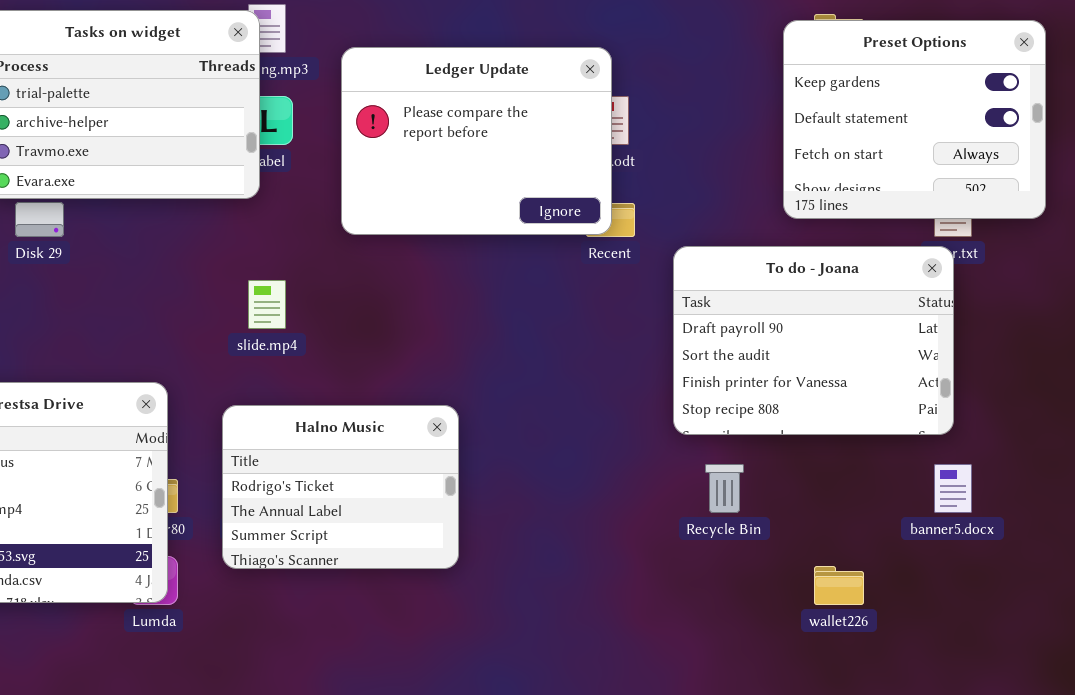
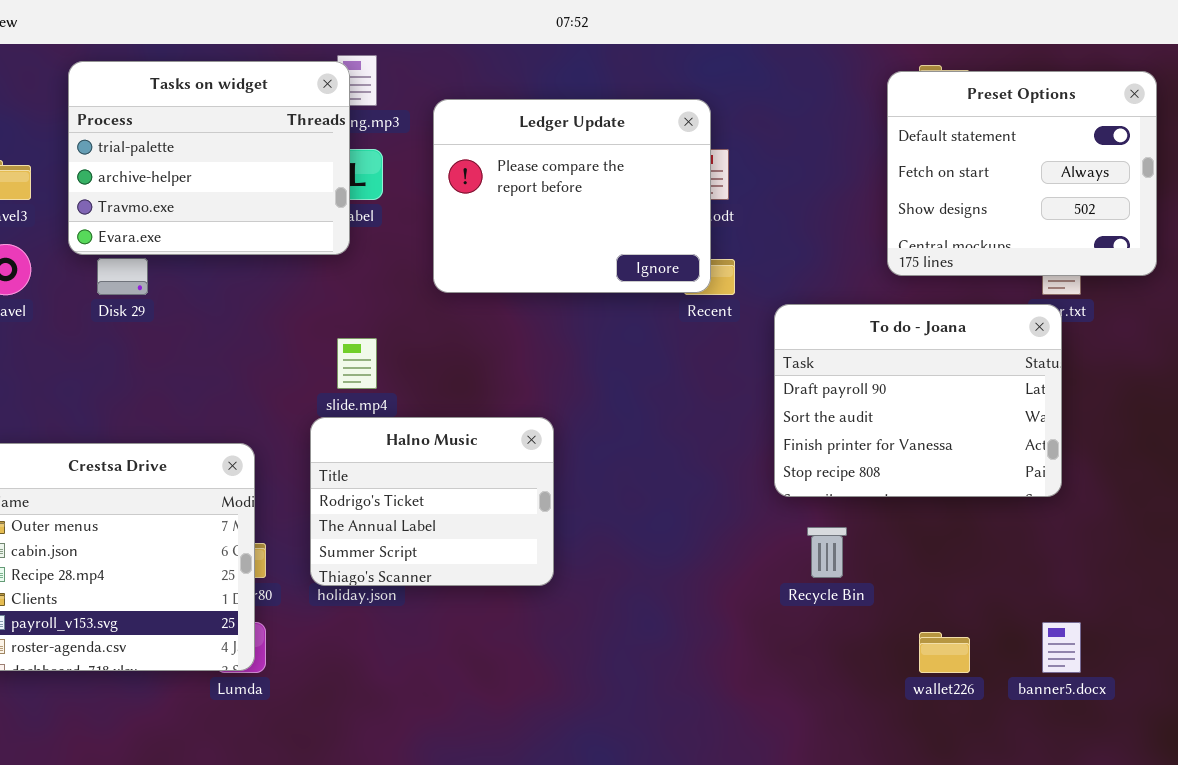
Preset Options: [783,20,1046,219] -> [887,71,1157,276], scrolled down 1 row
Halno Music: [222,405,459,569] -> [310,417,554,586], moved
banner5.docx: [934,464,972,513] -> [1042,622,1081,673], moved

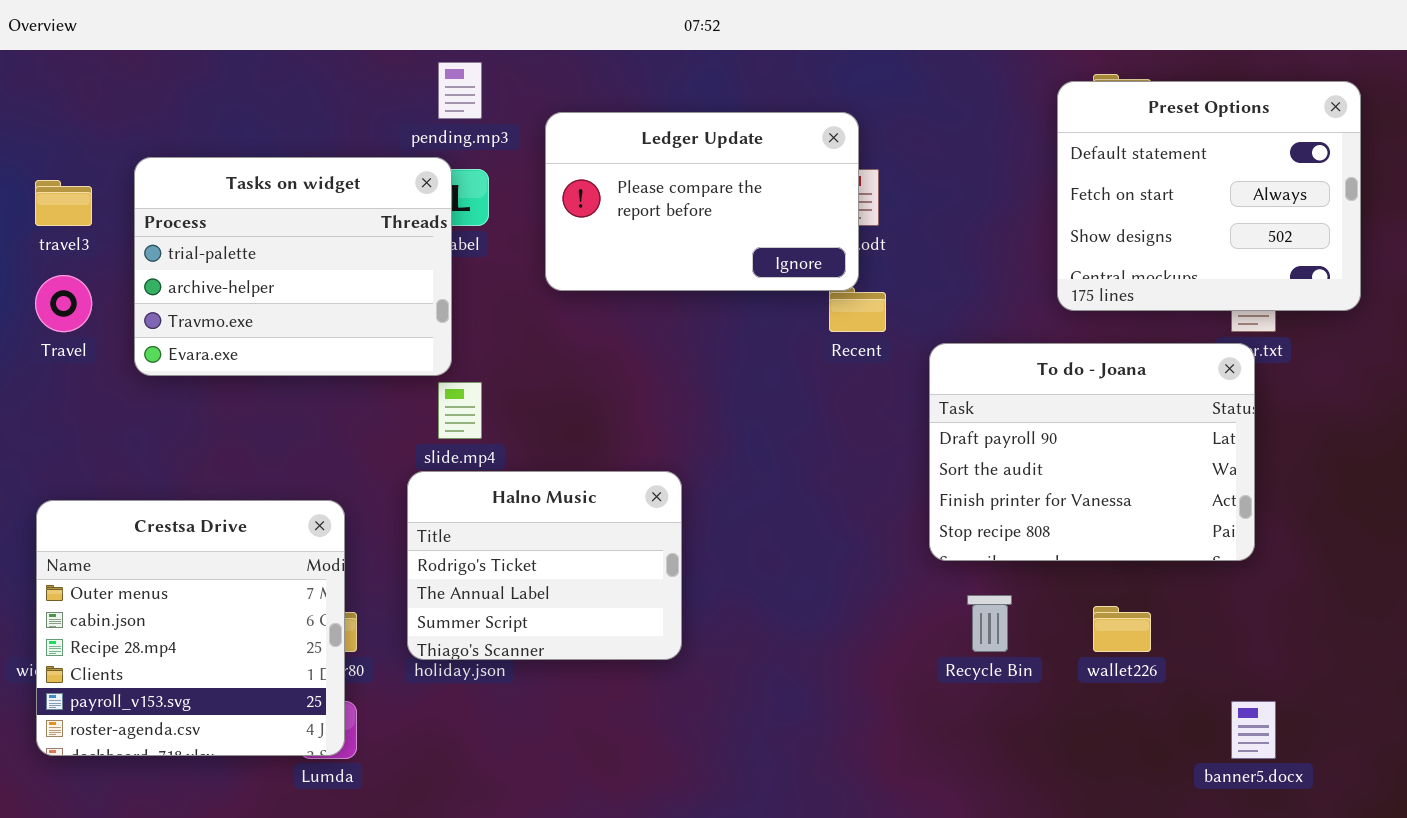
Tasks on widget: [68,61,350,255] -> [134,157,452,376], moved
Ledger Update: [433,99,711,293] -> [545,112,859,291], resized
wallet226: [919,632,970,673] -> [1093,606,1151,652], moved

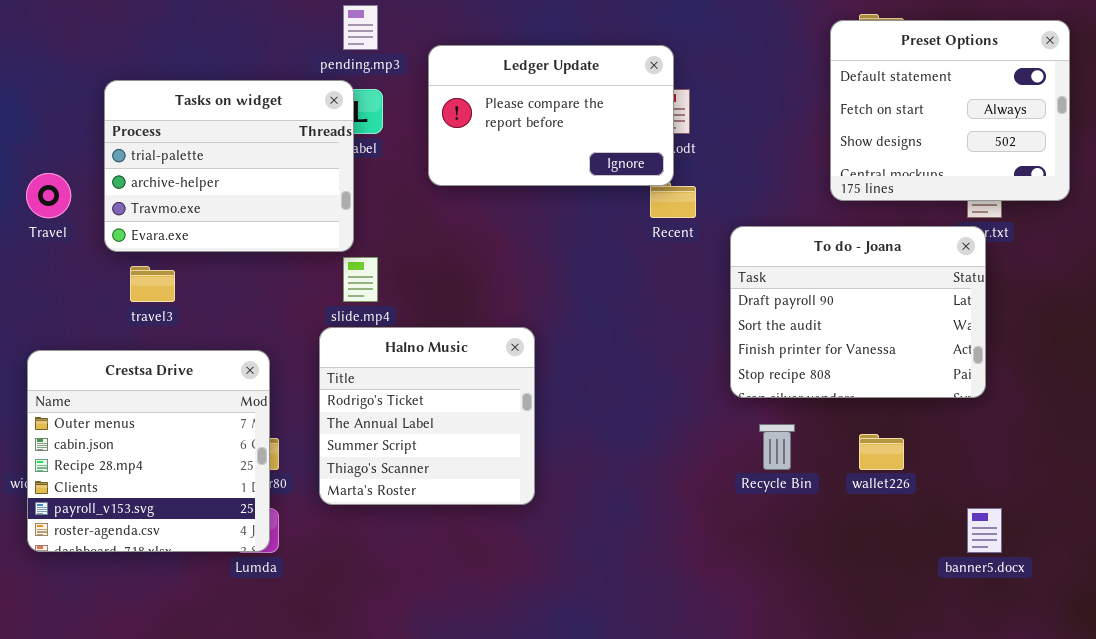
travel3: [35,180,92,226] -> [130,266,175,302], moved
Halno Music: [407,471,682,660] -> [319,327,535,505], resized

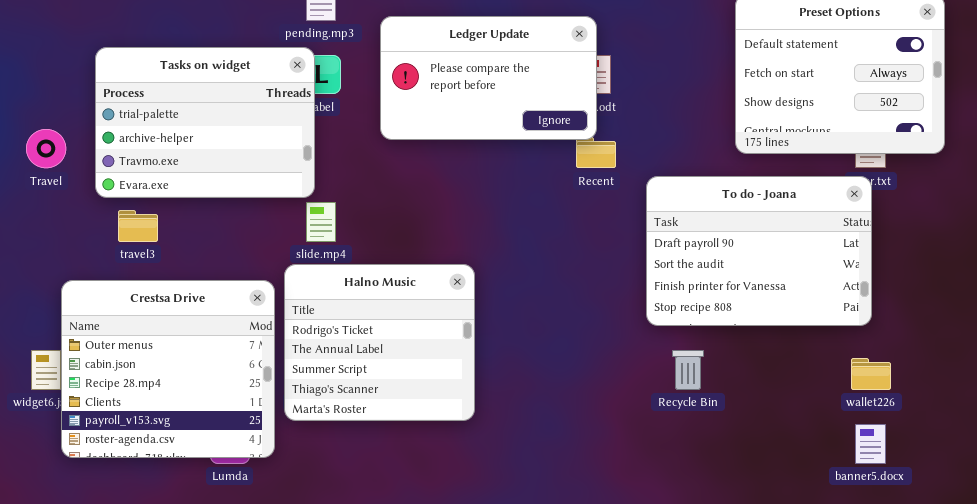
Crestsa Drive: [27,350,270,552] -> [61,280,275,458], moved
wallet226: [859,434,904,470] -> [851,358,891,390], moved

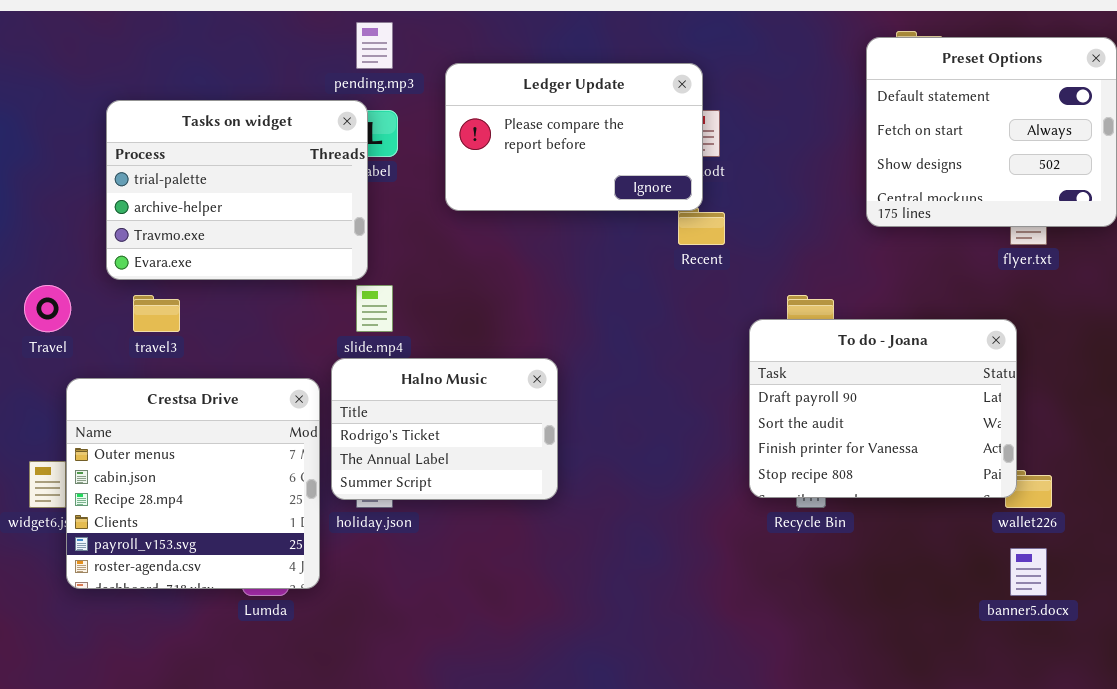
Travel: [26,129,66,168] -> [24,285,71,332], moved
To do - Joana: [646,176,872,326] -> [749,319,1017,498], moved
Halno Music: [284,264,475,421] -> [331,358,558,500], resized

